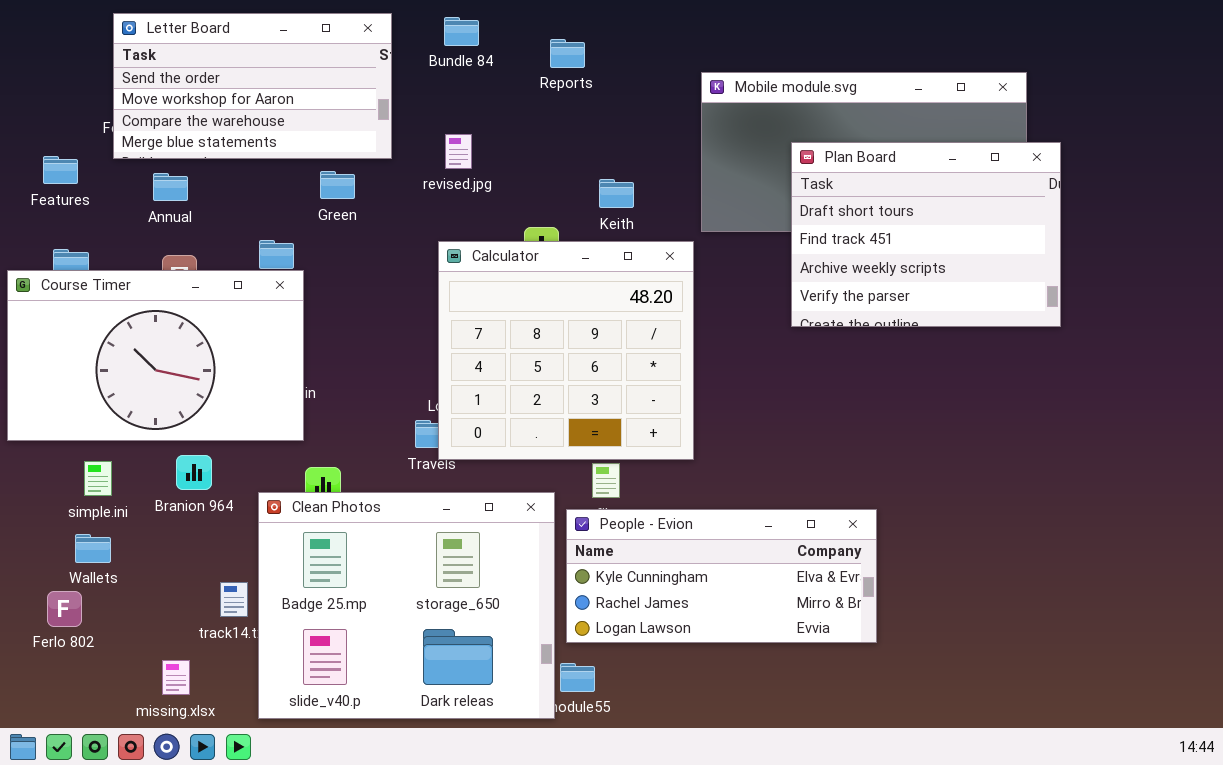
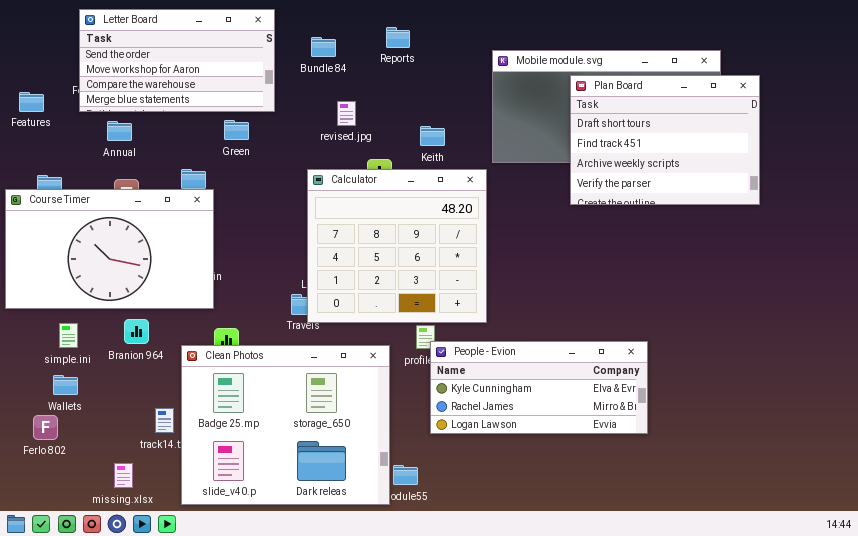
Bundle 84: [444,17,479,46] -> [311,37,336,57], moved
revised.jpg: [445,134,472,169] -> [337,101,356,126], moved
Plan Board: [791,142,1061,327] -> [570,75,760,205], moved
Features: [43,156,78,184] -> [19,92,44,112], moved
People - Evion: [566,509,877,643] -> [430,341,648,434], moved

